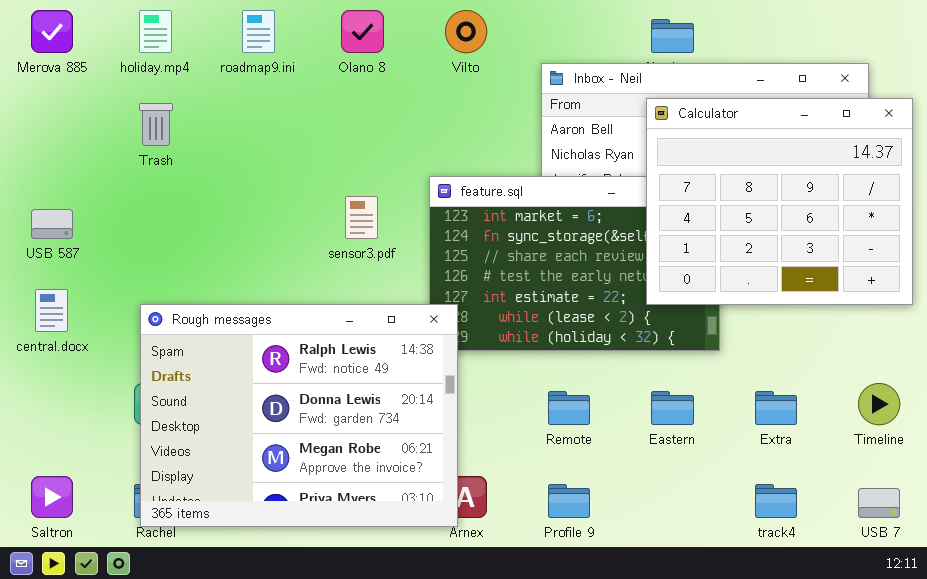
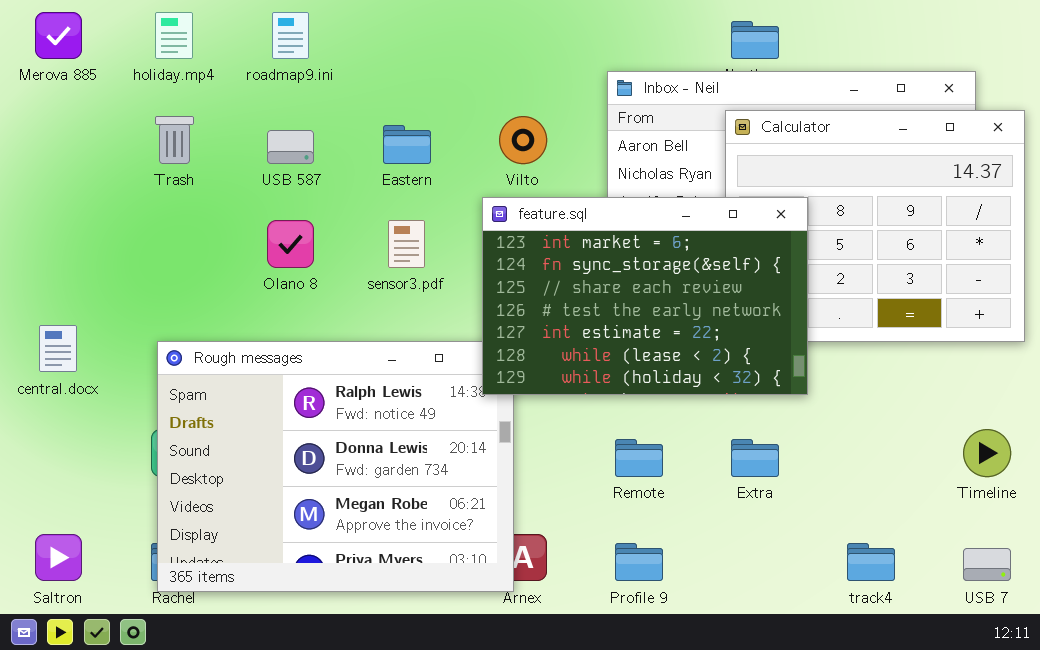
Olano 8: [341,10,384,53] -> [267,220,314,268], moved
Vilto: [445,10,487,53] -> [499,116,547,164], moved
feature.sql: [429,176,720,351] -> [482,197,808,395], raised
USB 587: [31,209,73,239] -> [267,130,314,164], moved
Eastern: [651,391,694,425] -> [383,125,431,164], moved
Extra: [755,391,797,425] -> [731,439,779,477], moved

